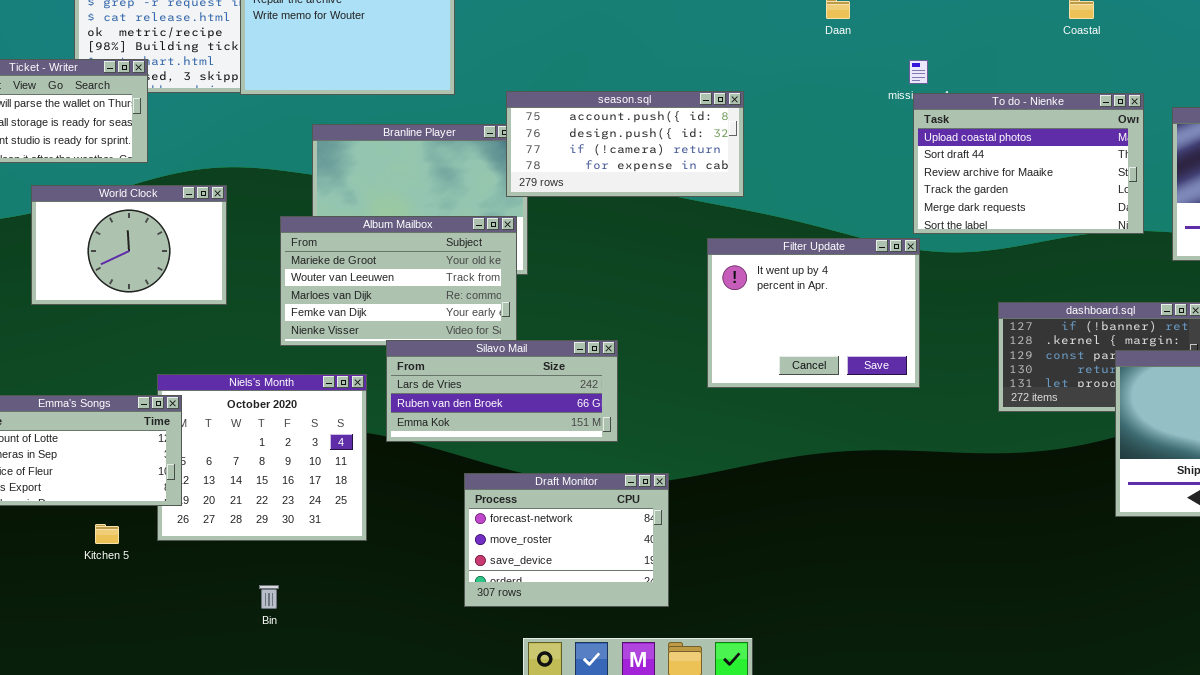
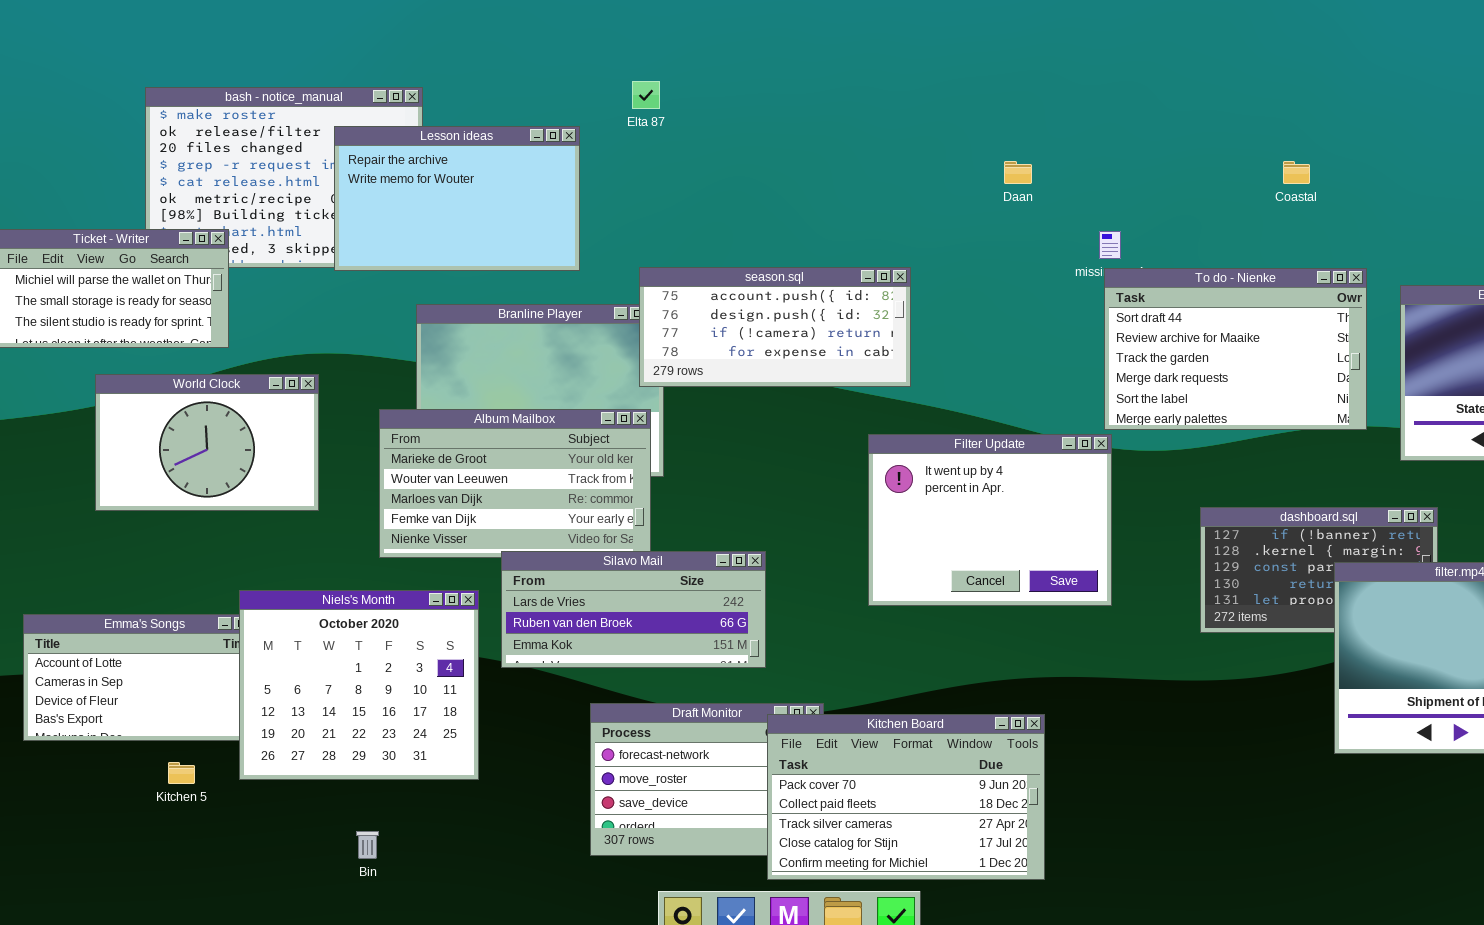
To do - Nienke: [913,93,1144,234] -> [1104,268,1367,430], scrolled down 1 row
Niels's Month: [157,374,367,541] -> [239,590,479,780], raised
Kitchen Board: none -> [767,714,1045,880], opened

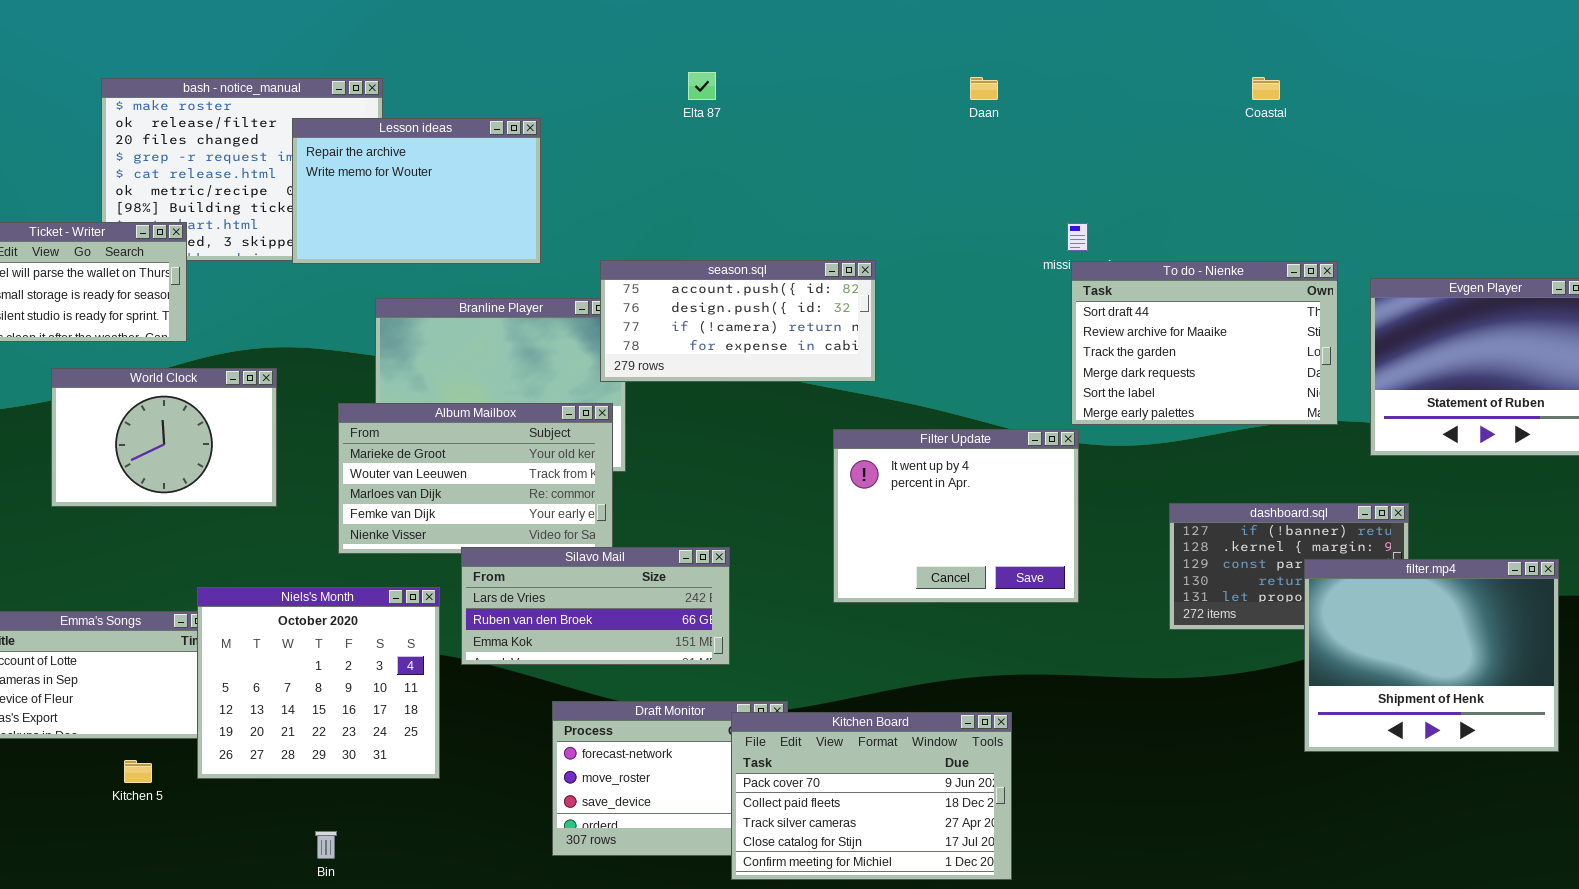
Elta 87: [632,81,660,109] -> [688,72,716,100], moved
Daan: [1004,161,1032,184] -> [970,77,998,100], moved
Coastal: [1283,161,1310,184] -> [1252,77,1280,100], moved

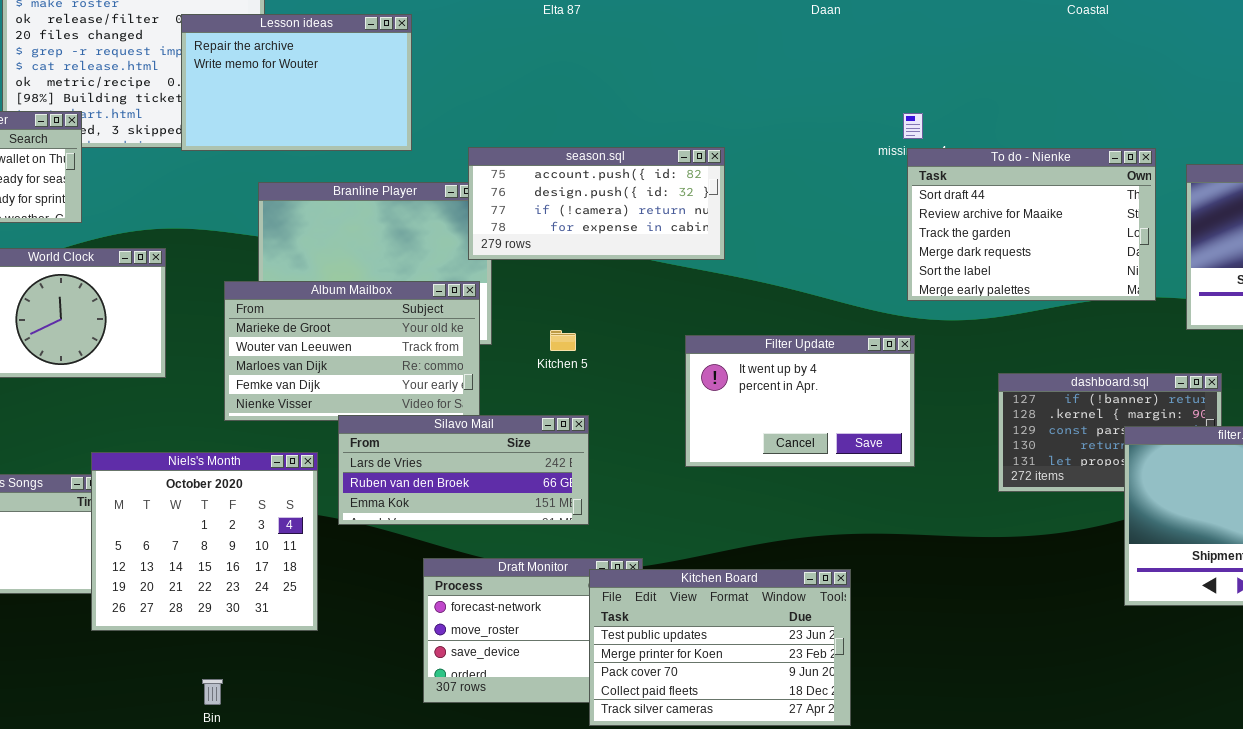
Filter Update: [833,429,1079,603] -> [685,335,915,467], resized
Kitchen Board: [731,712,1012,880] -> [589,569,851,726], scrolled up 2 rows
Kitchen 5: [124,760,152,783] -> [550,330,576,351], moved

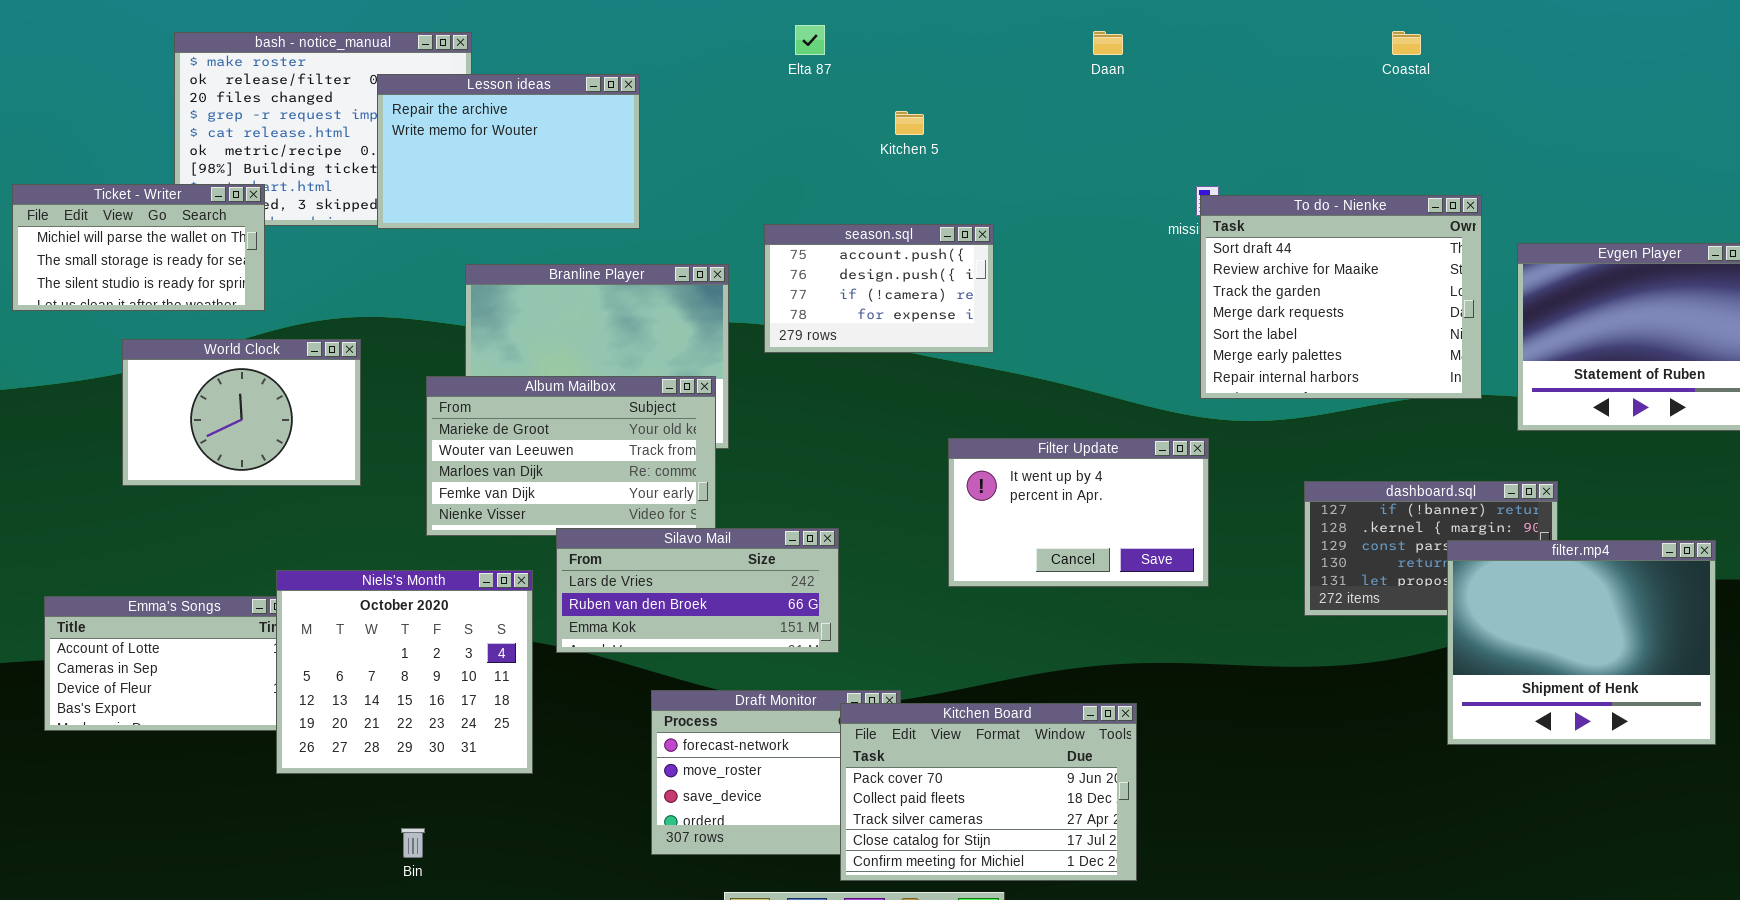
season.sql: [468,147,725,260] -> [764,224,994,353], resized
To do - Nienke: [907,148,1156,301] -> [1200,195,1482,399], resized
Kitchen 5: [550,330,576,351] -> [895,111,924,135], moved
Kitchen Board: [589,569,851,726] -> [840,703,1137,881], scrolled down 2 rows

